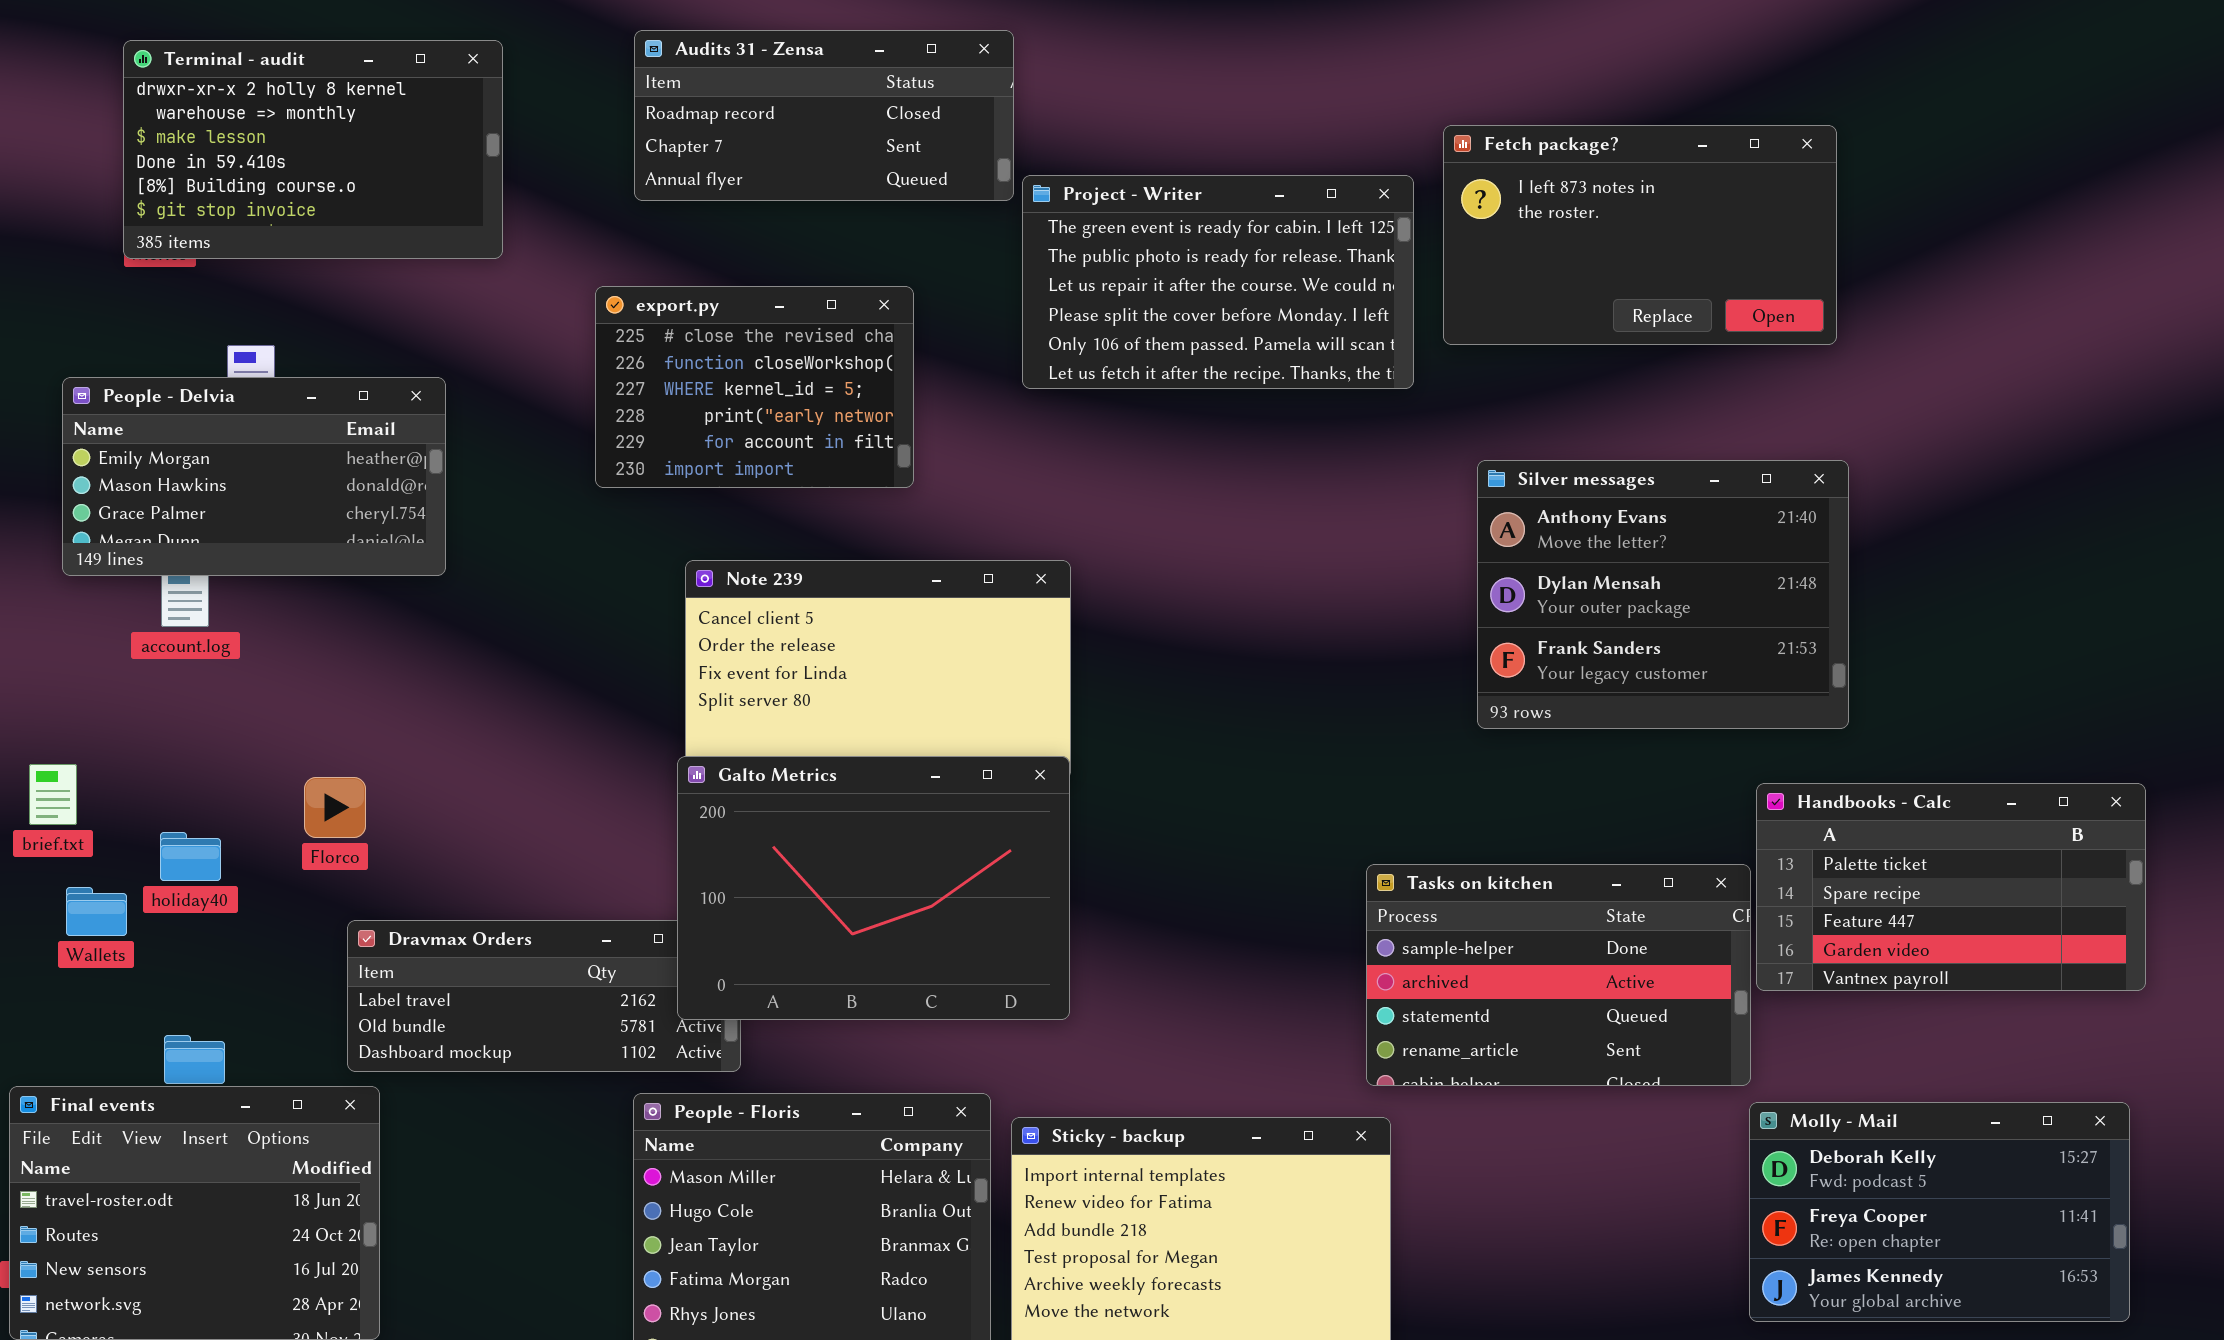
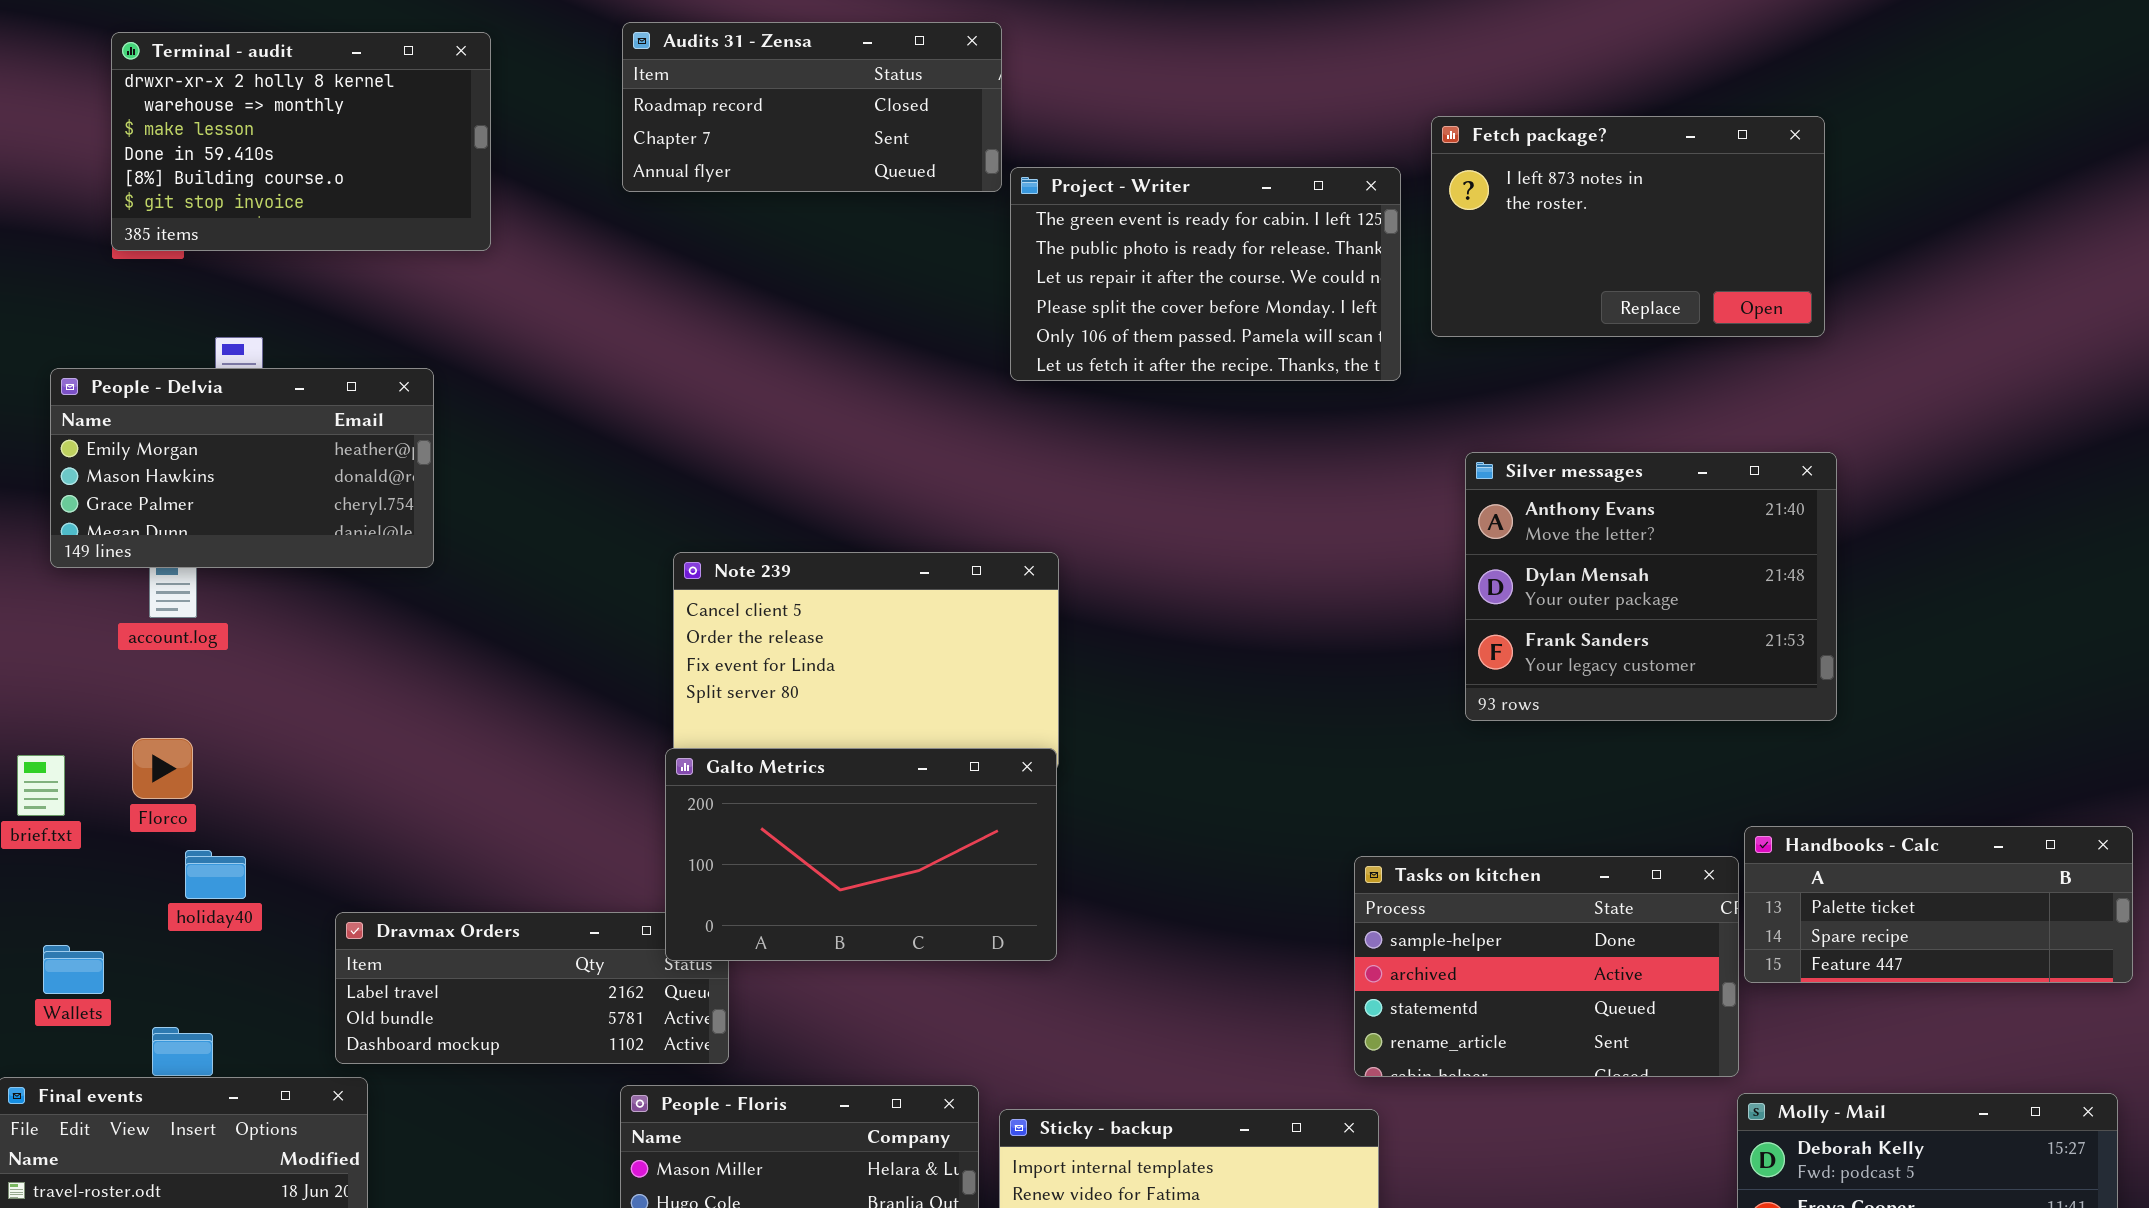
export.py: [595,286,914,488] -> none, closed
Galto Metrics: [677,756,1070,1020] -> [665,748,1057,961], resized
Florco: [304,777,366,838] -> [132,738,193,799], moved
Handbooks - Calc: [1756,783,2146,991] -> [1744,826,2133,983], resized
holiday40: [160,832,221,881] -> [185,850,246,899], moved
Wallets: [66,887,127,936] -> [43,945,104,994], moved

